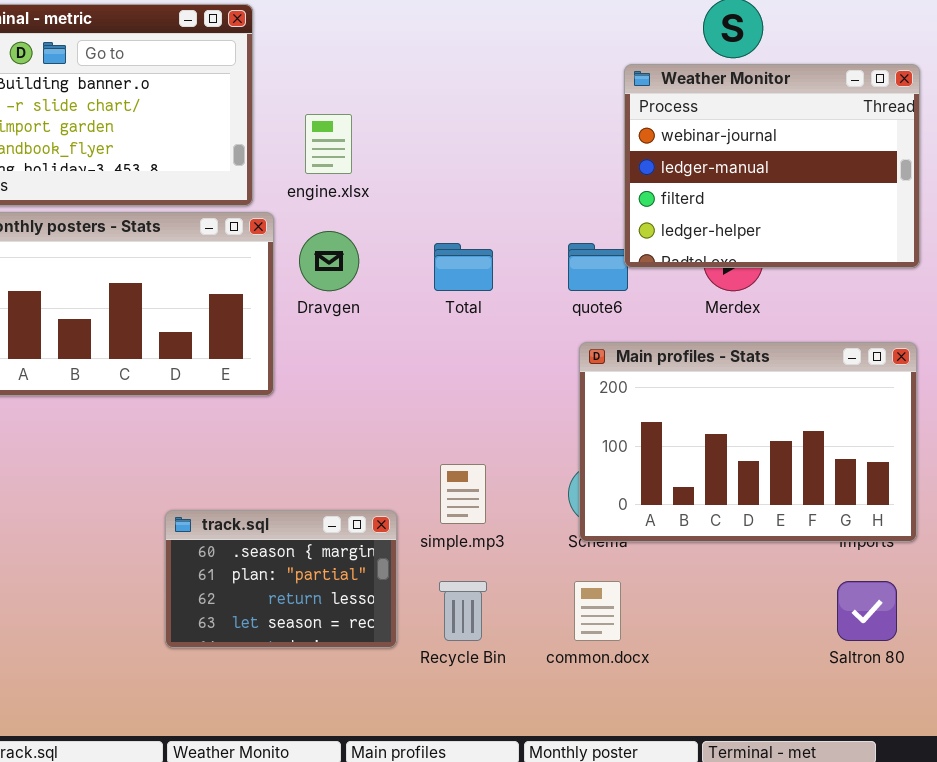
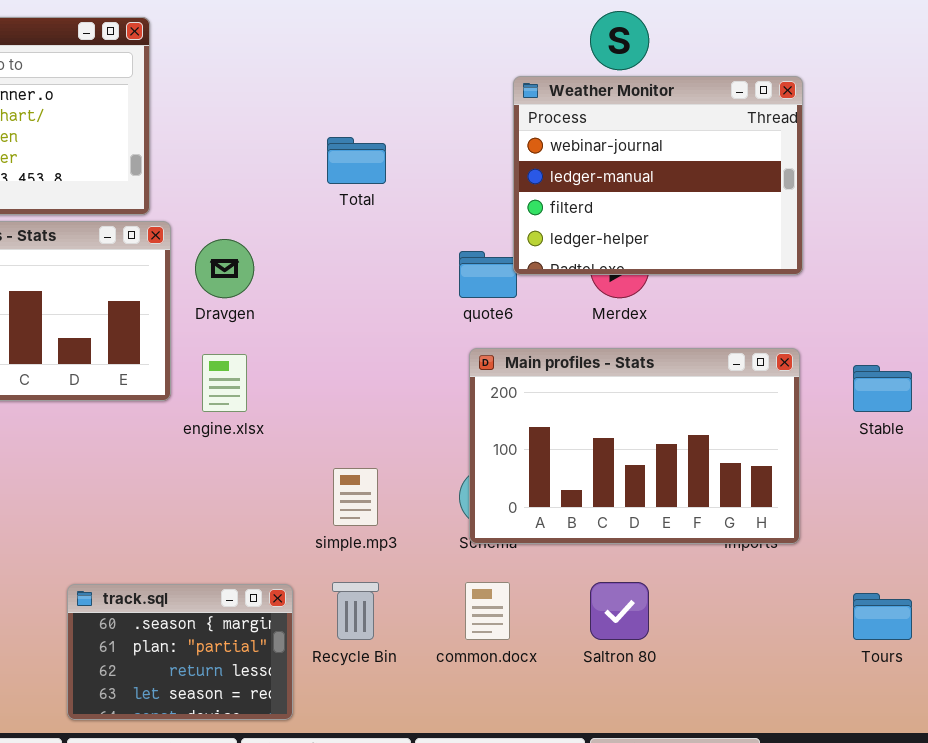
engine.xlsx: [305,114,352,174] -> [202,354,247,412], moved
Total: [434,243,493,291] -> [327,137,386,184], moved
track.sql: [165,510,397,648] -> [67,584,293,720], moved
Saltron 80: [837,581,897,641] -> [590,582,649,640], moved

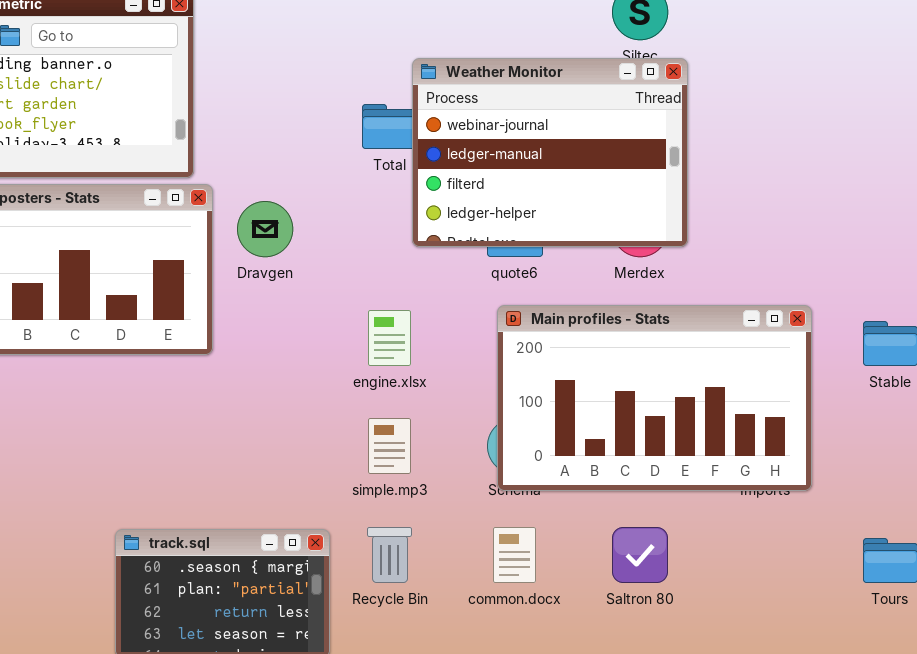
Weather Monitor: [513,76,803,275] -> [412,58,688,247], moved
engine.xlsx: [202,354,247,412] -> [368,310,411,366], moved

